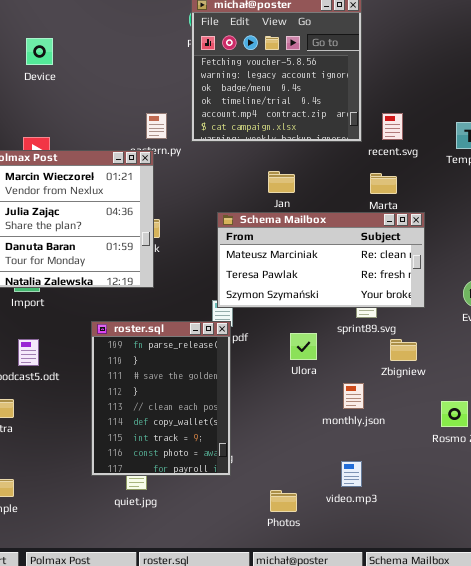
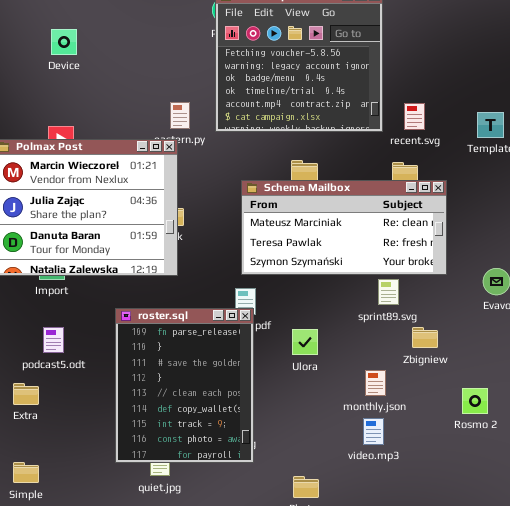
Schema Mailbox: [217,212,425,308] -> [241,180,447,275], moved
Ulora: [290,333,317,360] -> [292,329,318,355], moved
video.mp3: [341,461,362,487] -> [363,418,384,445], moved

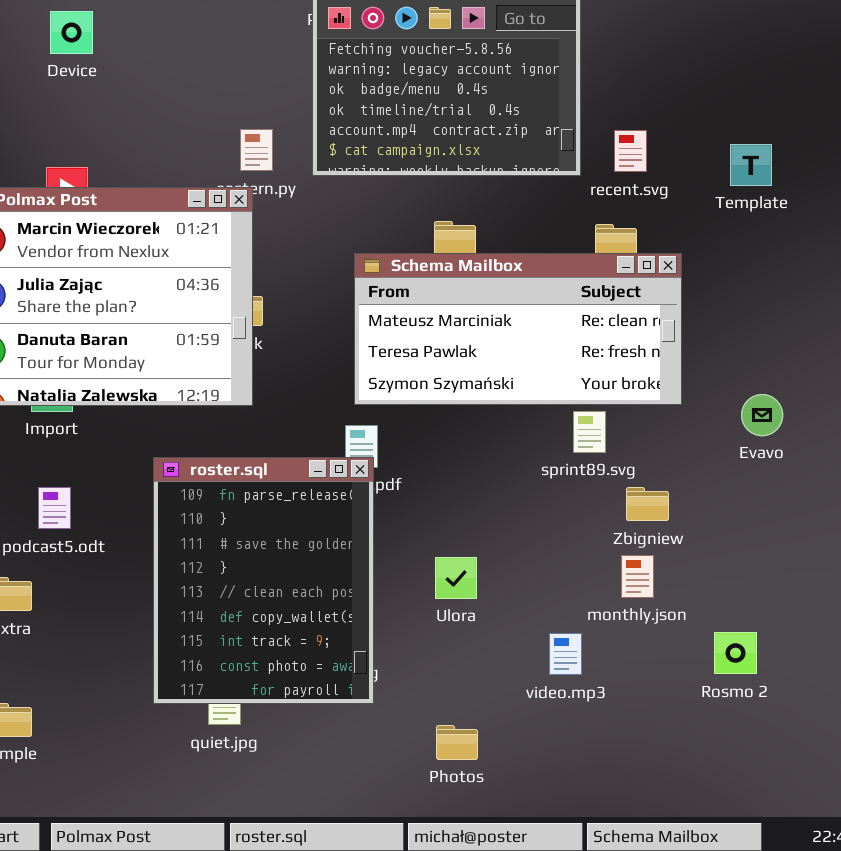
Ulora: [292,329,318,355] -> [435,557,477,599], moved
monthly.json: [365,370,386,396] -> [621,555,654,598], moved
Rosmo 2: [462,388,488,414] -> [714,632,757,674], moved

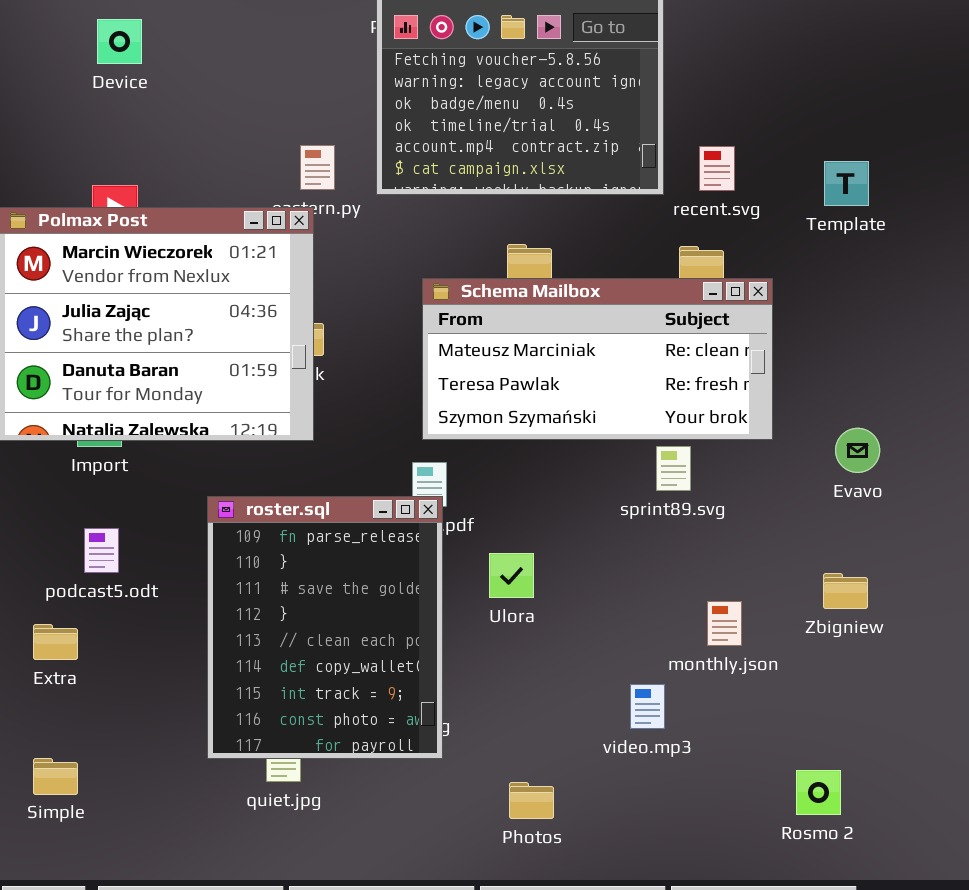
Zbigniew: [626,487,669,521] -> [823,573,868,609], moved
Ulora: [435,557,477,599] -> [489,553,534,598], moved
Rosmo 2: [714,632,757,674] -> [796,770,841,815], moved

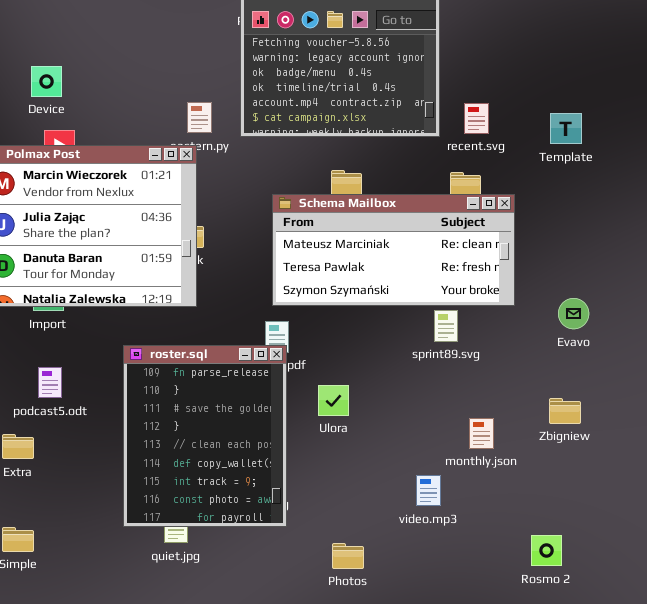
Device: [97,19,142,64] -> [31,66,62,97], moved

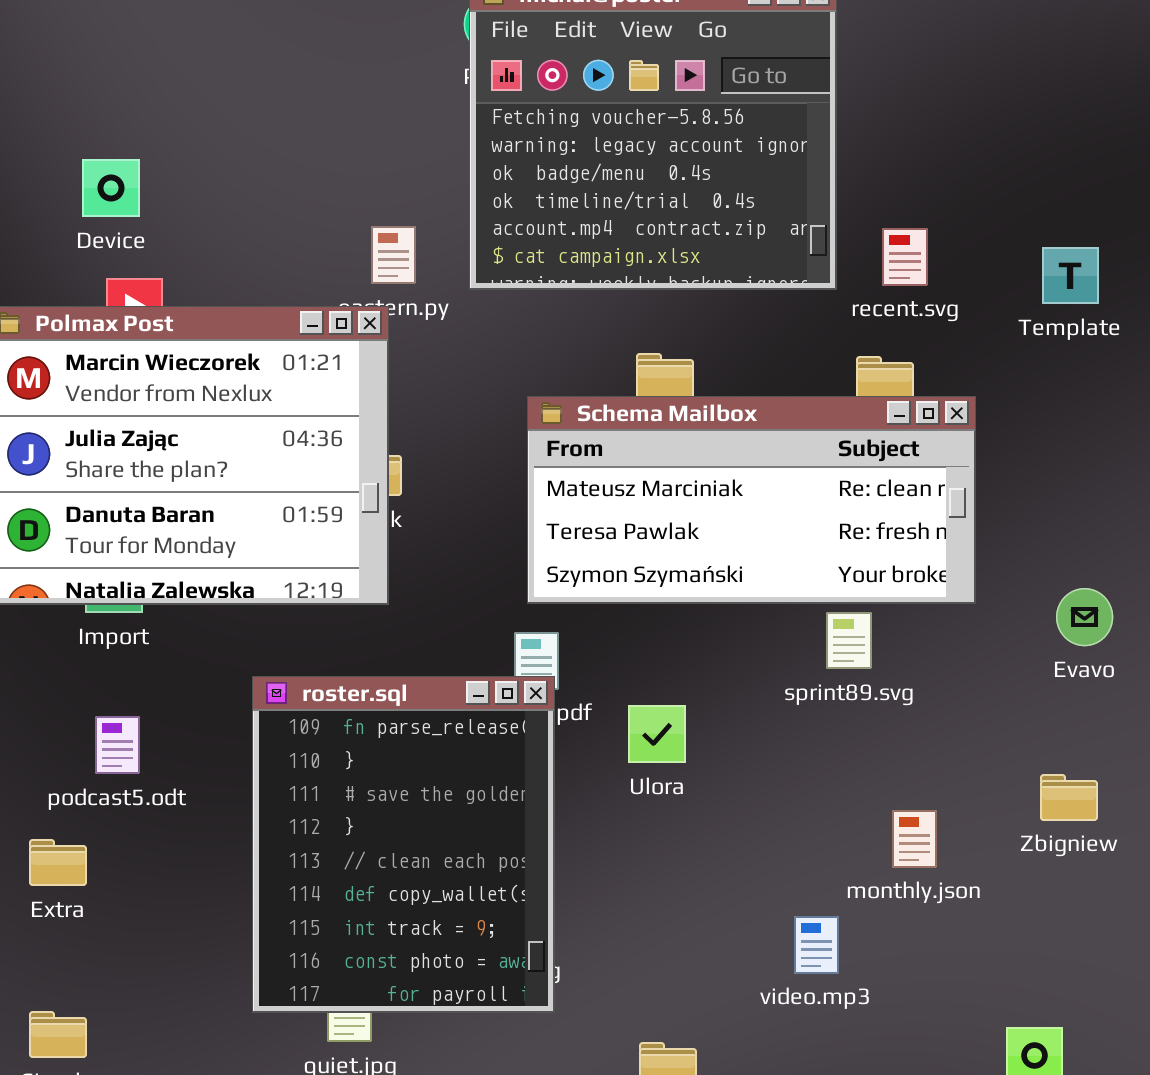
Ulora: [318,385,349,416] -> [628,705,686,763], moved

